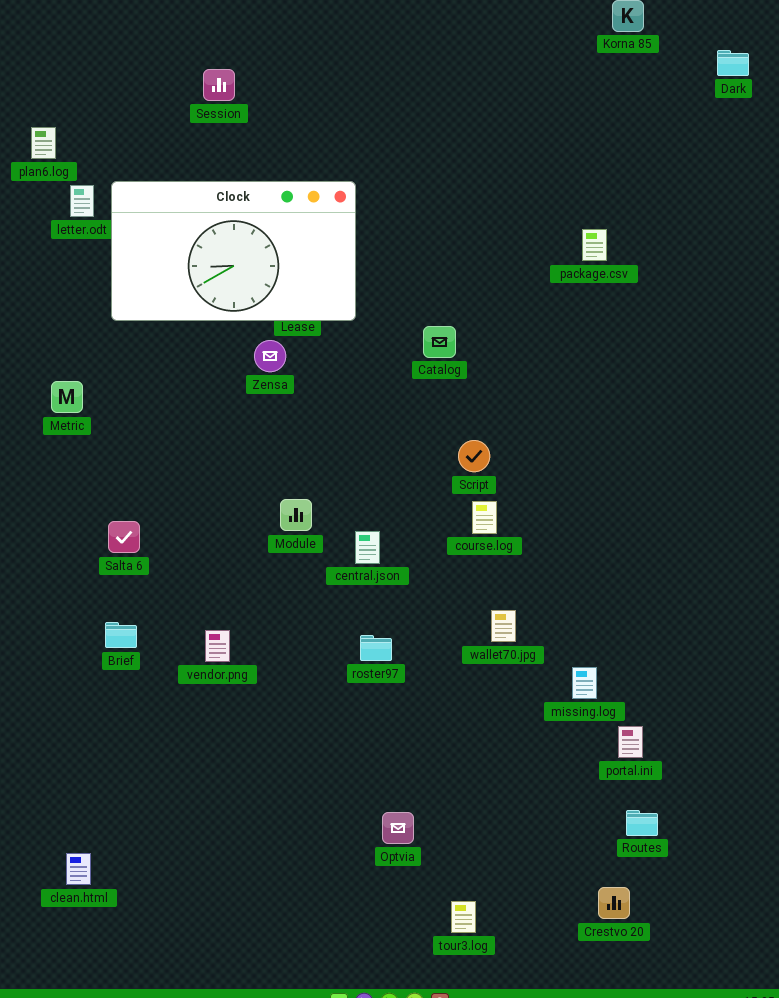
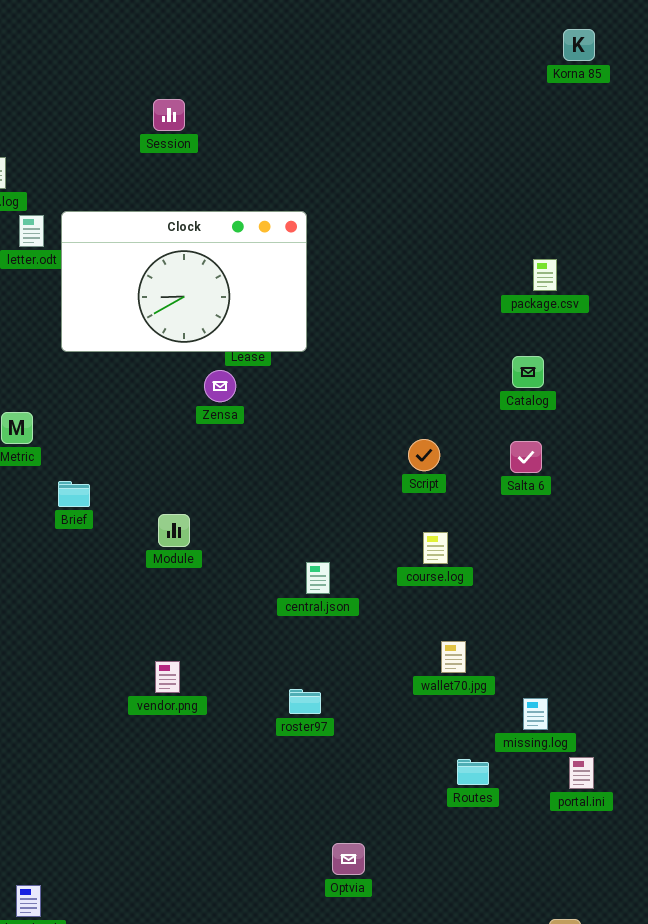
Catalog: [423,326,456,358] -> [512,356,544,388], moved
Script: [458,440,490,472] -> [408,439,440,471], moved
Module: [280,499,312,531] -> [158,514,190,547], moved
Salta 6: [108,521,140,553] -> [510,441,542,473], moved
Brief: [105,622,137,648] -> [58,481,90,507], moved
roster97: [360,635,392,661] -> [289,689,321,714], moved
Routes: [626,810,658,836] -> [457,759,489,785], moved

